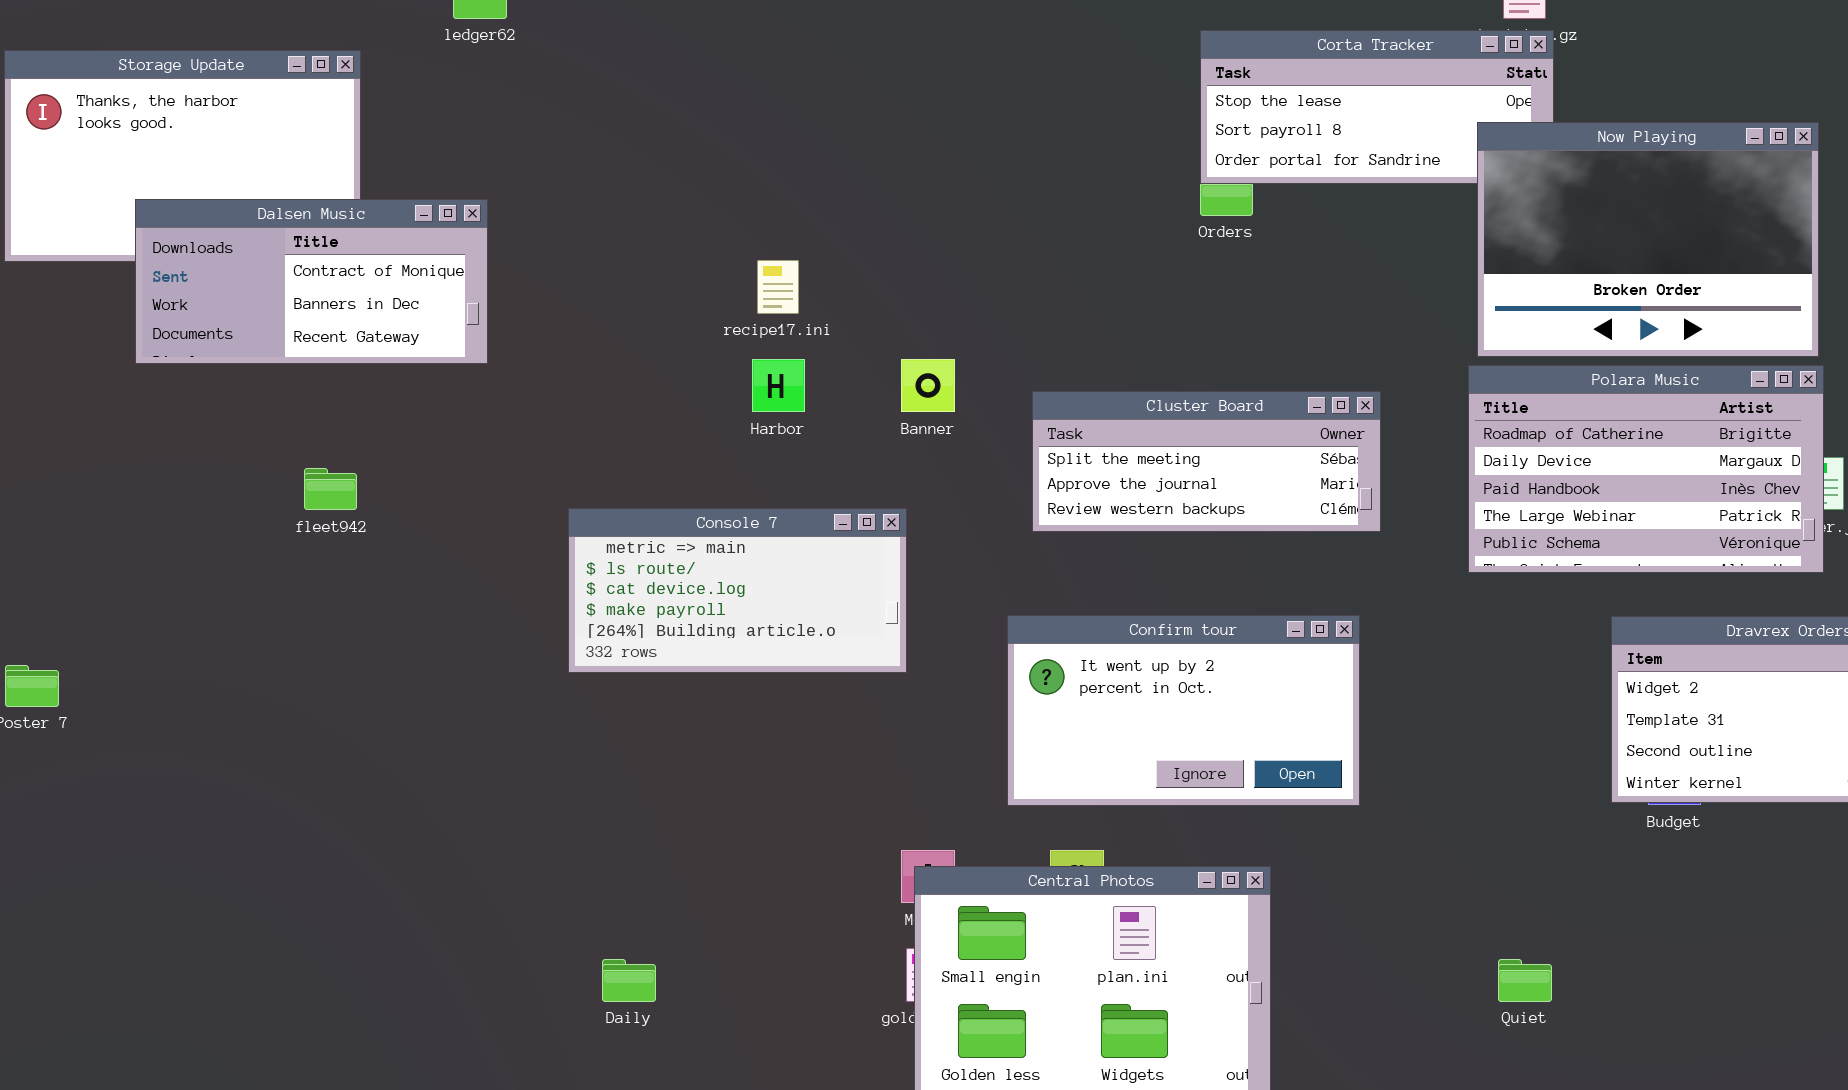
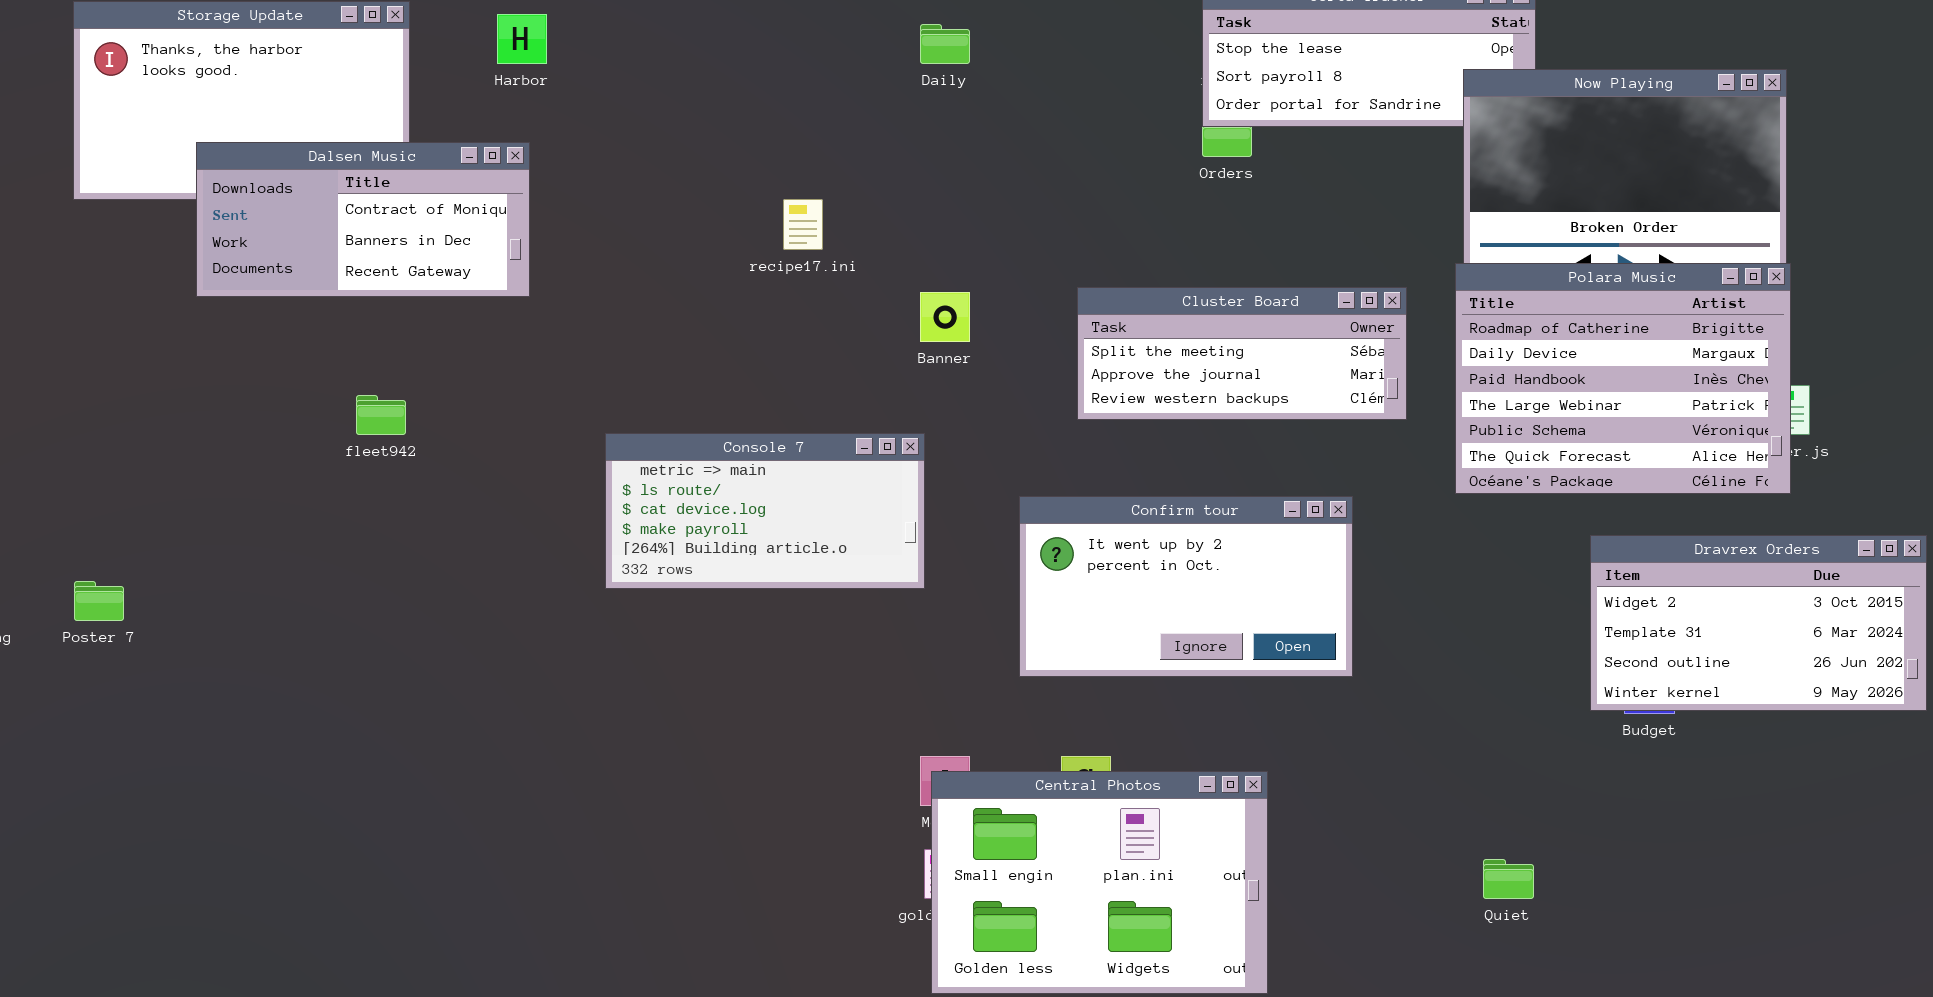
Harbor: [752,359,805,412] -> [497,14,547,64], moved
Polara Music: [1468,365,1824,573] -> [1455,263,1791,494], resized
Cluster Board: [1032,391,1381,532] -> [1077,287,1407,420], moved
Confirm tour: [1007,615,1360,806] -> [1019,496,1353,677], moved
Daily: [602,959,656,1002] -> [920,24,970,64], moved

